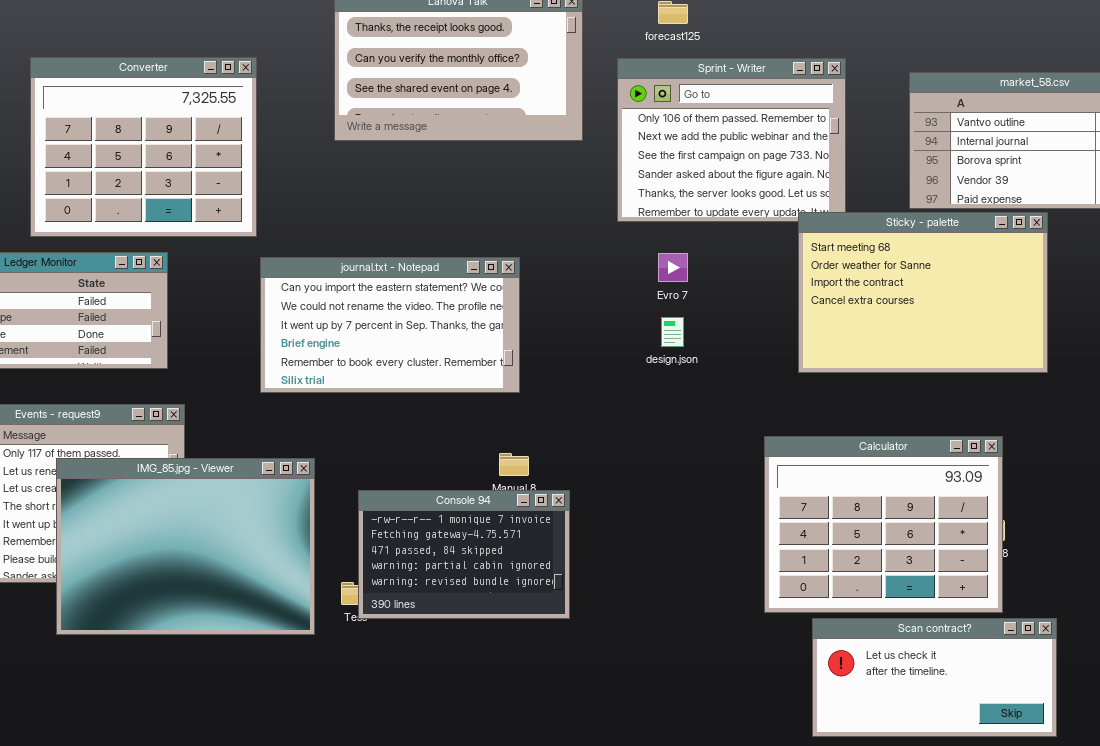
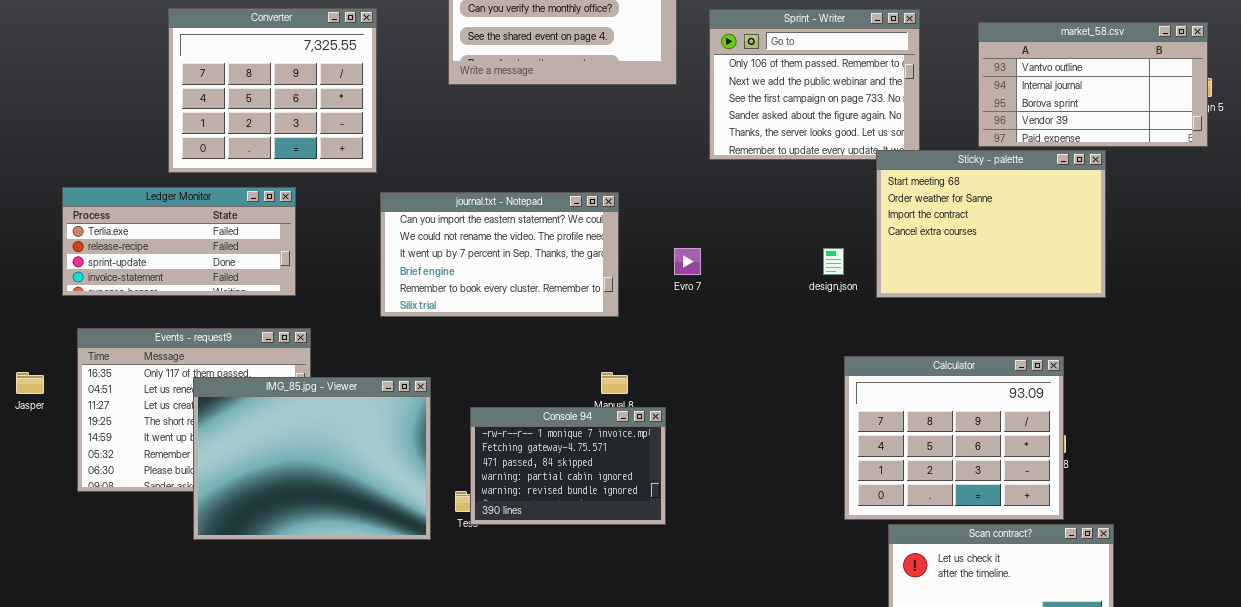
Evro 7: [658,253,688,282] -> [674,248,701,275], moved
design.json: [661,317,684,347] -> [823,248,844,275], moved

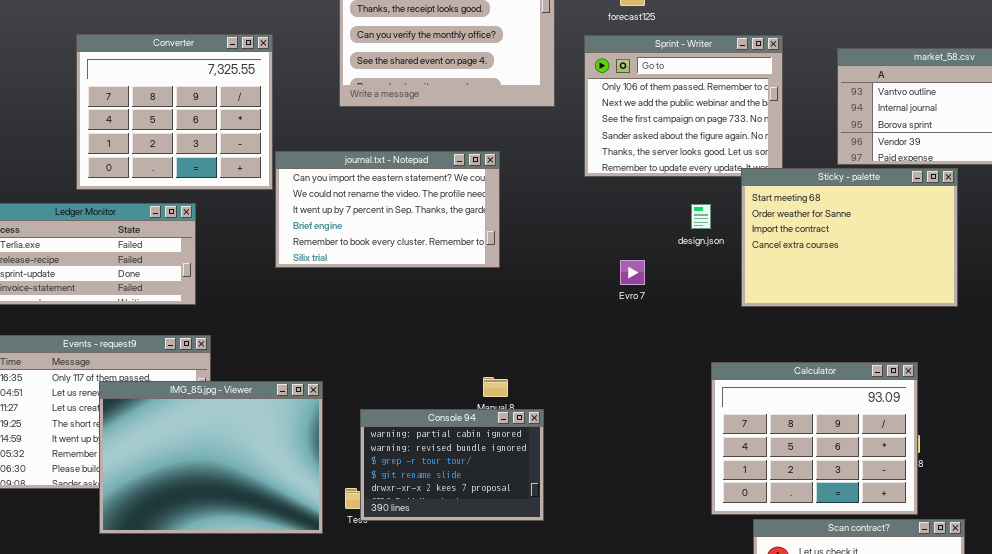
journal.txt - Notepad: [380,192,619,317] -> [275,151,500,268], moved
Evro 7: [674,248,701,275] -> [620,260,645,285], moved
design.json: [823,248,844,275] -> [691,204,711,229], moved
Console 94: [470,407,666,525] -> [360,409,544,521], scrolled down 3 rows

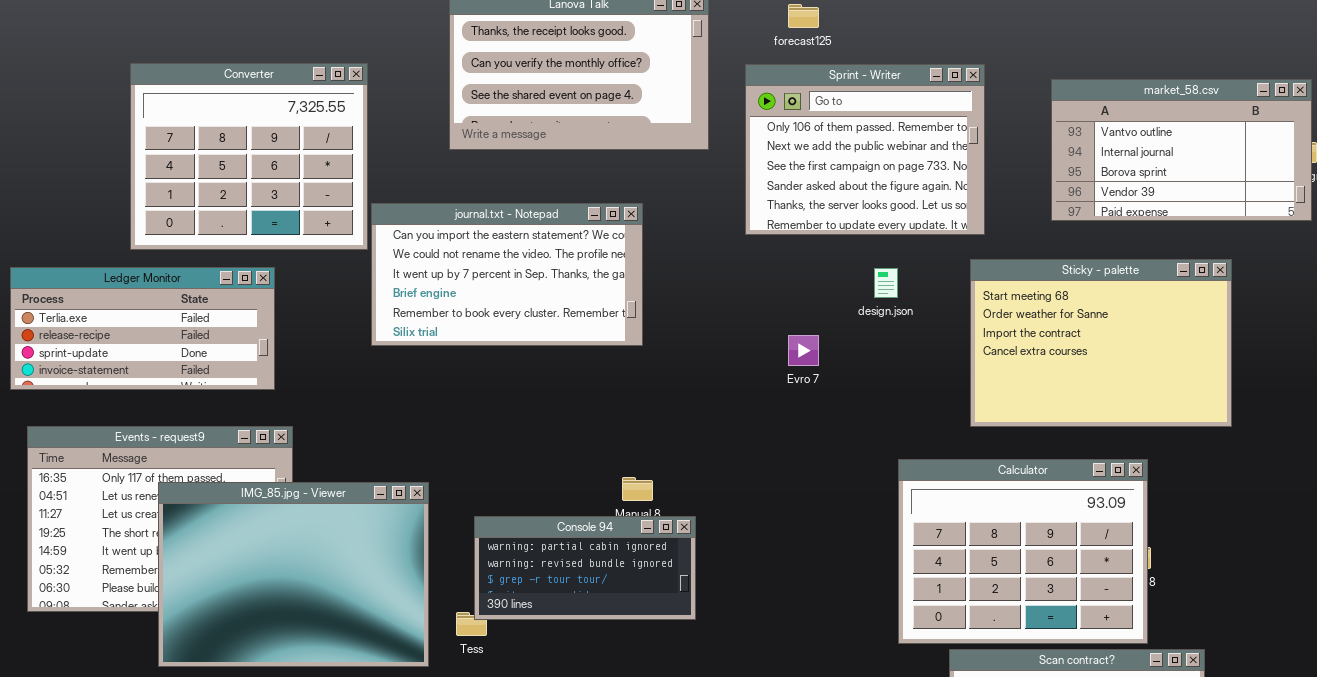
Sticky - palette: [741,168,958,307] -> [970,259,1232,427], moved
Console 94: [360,409,544,521] -> [474,516,696,620], resized

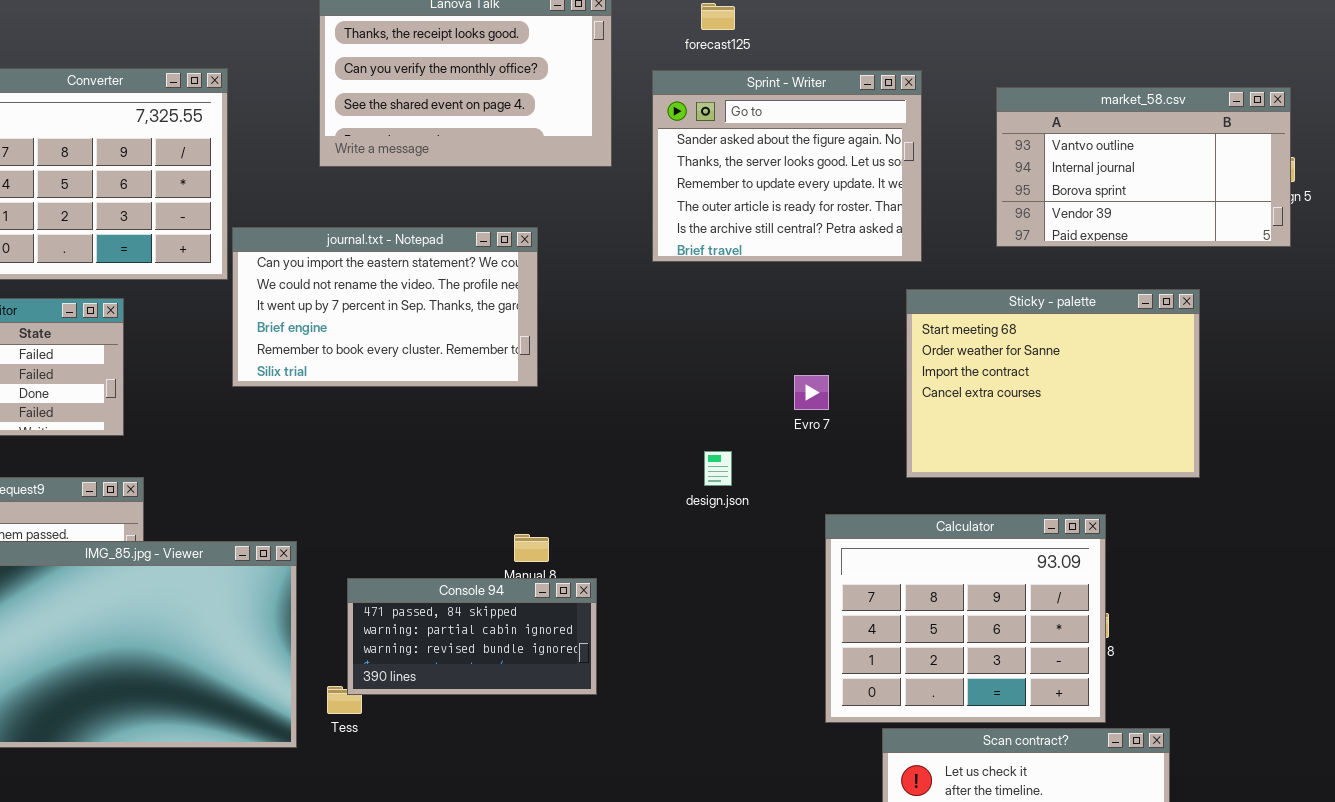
Sprint - Writer: [745,64,985,235] -> [652,70,922,262], scrolled down 3 rows
design.json: [874,268,898,298] -> [704,451,732,486], moved
Evro 7: [788,335,819,366] -> [794,375,829,410], moved
Console 94: [474,516,696,620] -> [347,578,597,695], scrolled up 1 row

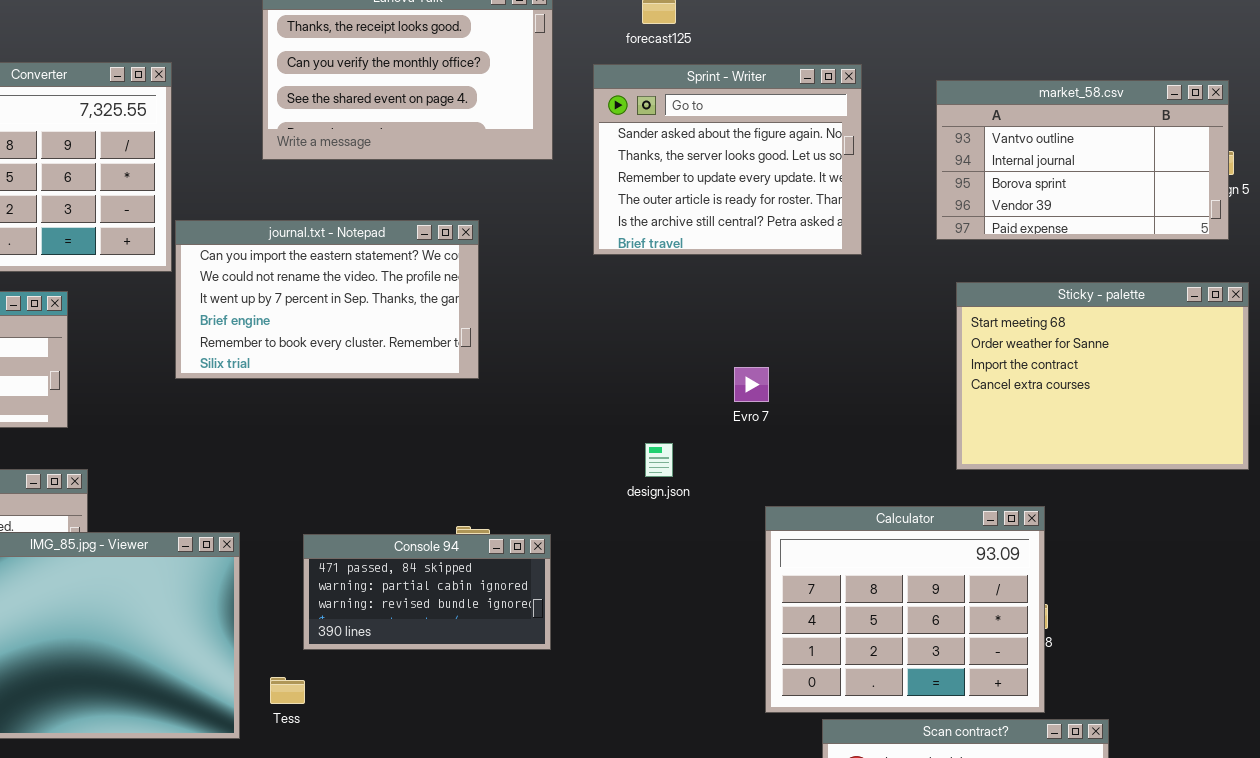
Sticky - palette: [906,289,1200,478] -> [956,282,1249,470], moved
Console 94: [347,578,597,695] -> [303,534,551,650], moved

